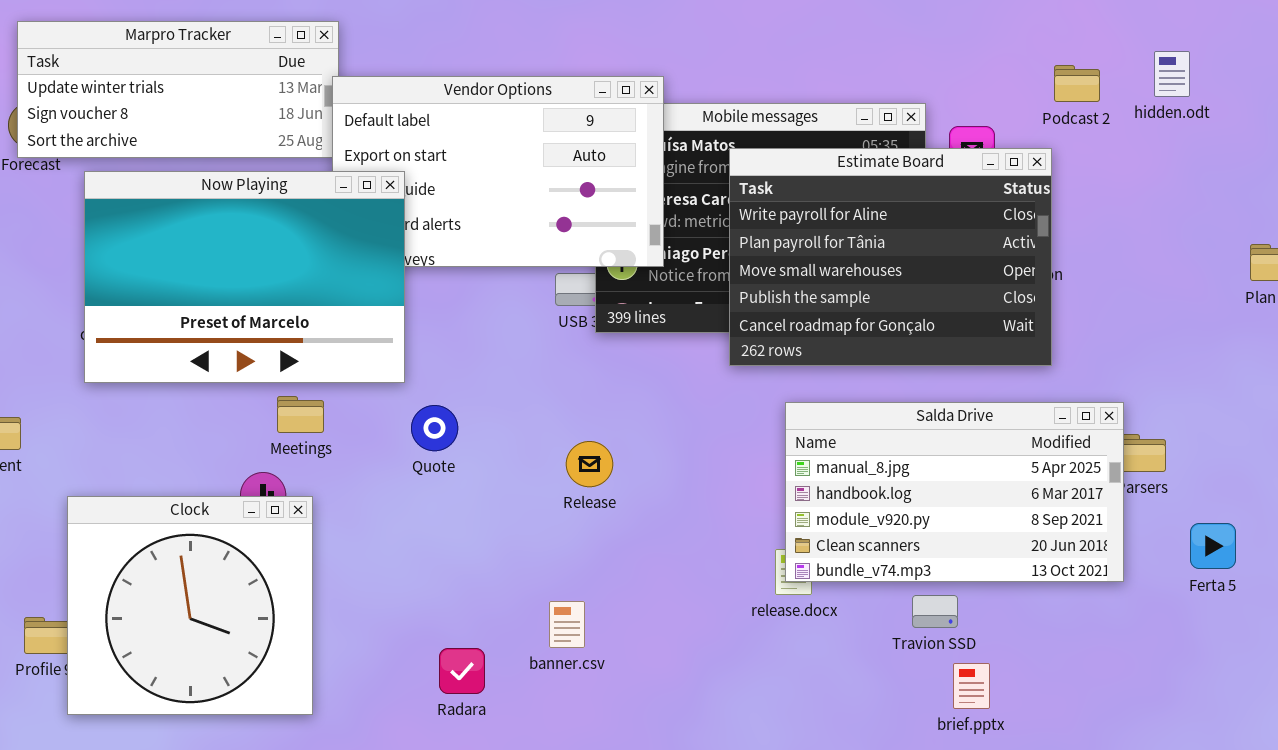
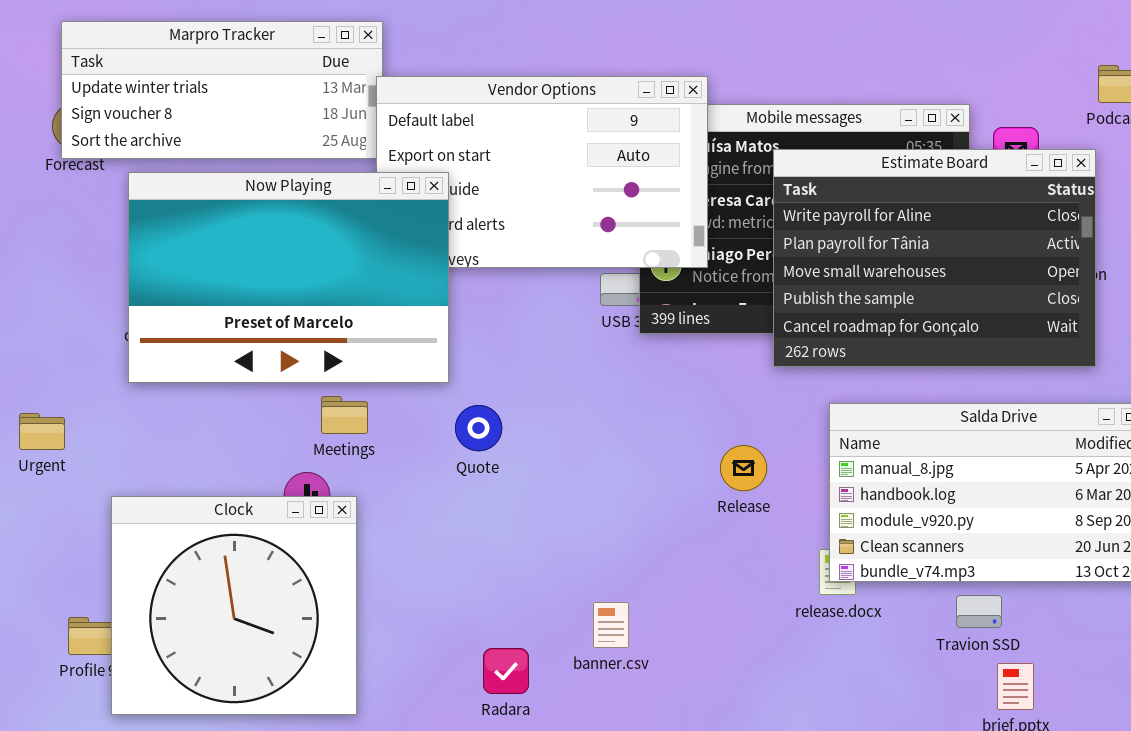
Release: [566,441,613,487] -> [720,445,767,491], moved

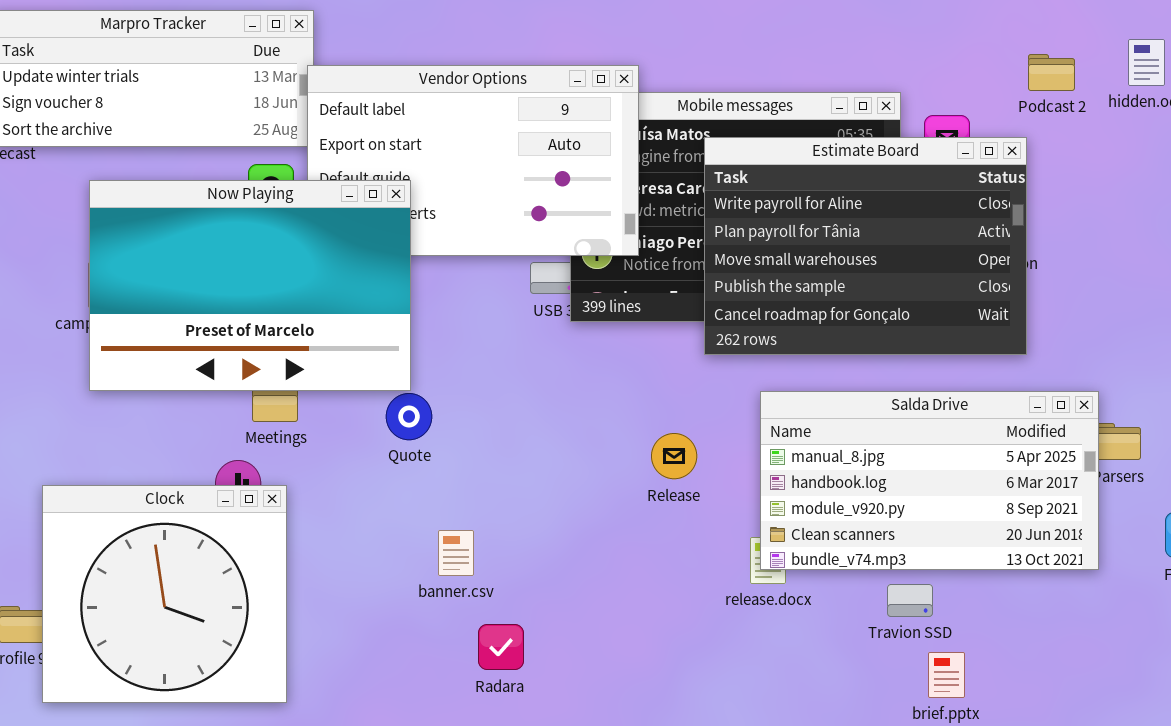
Now Playing: [128,172,449,383] -> [89,180,411,391], moved
banner.csv: [593,602,629,648] -> [438,530,474,576], moved
Radara: [483,648,529,694] -> [478,624,524,670], moved

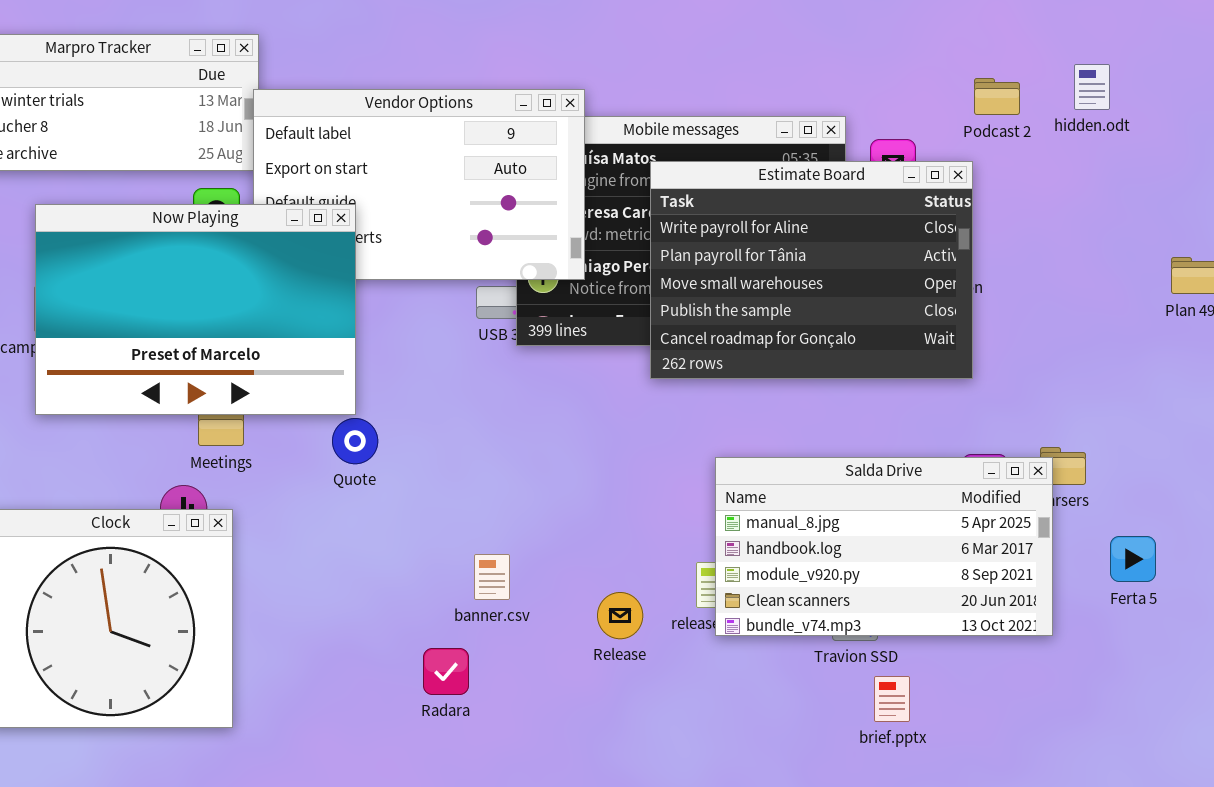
Salda Drive: [760,391,1099,570] -> [715,457,1053,636], moved
Release: [651,433,697,479] -> [597,592,643,639], moved
banner.csv: [438,530,474,576] -> [474,554,510,600], moved

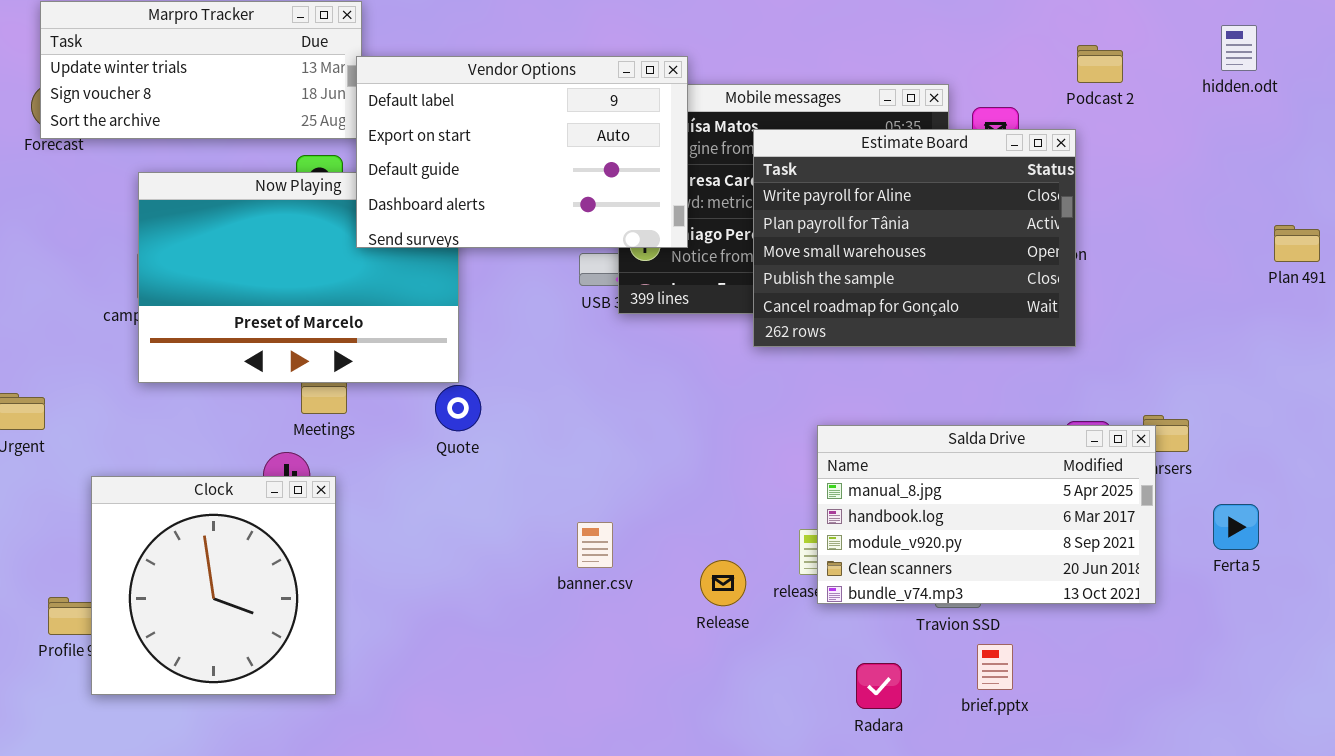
hidden.odt: [1074,64,1110,110] -> [1221,25,1257,71], moved
Vendor Options: [253,89,585,280] -> [356,56,688,248], raised
Radara: [423,648,469,695] -> [856,663,902,709], moved

